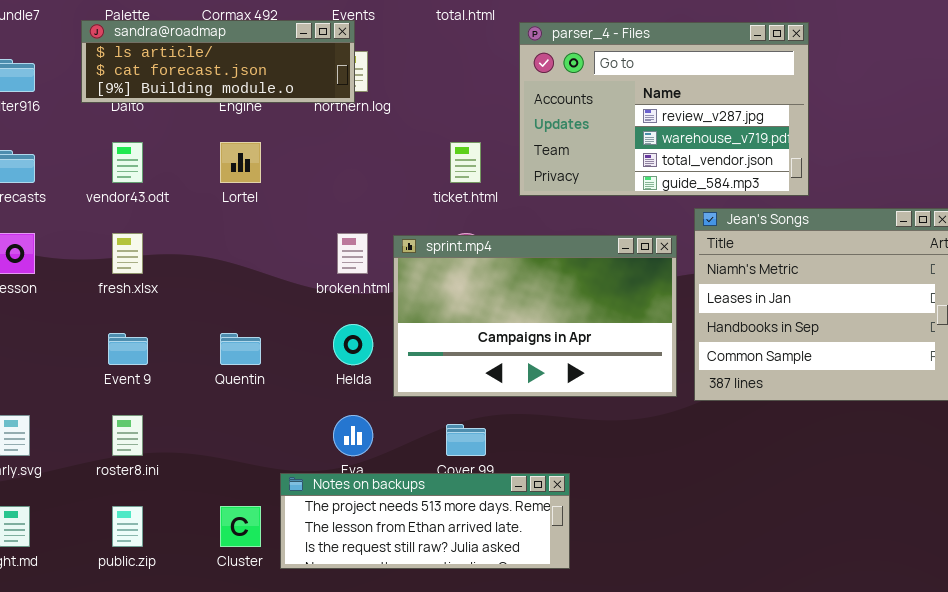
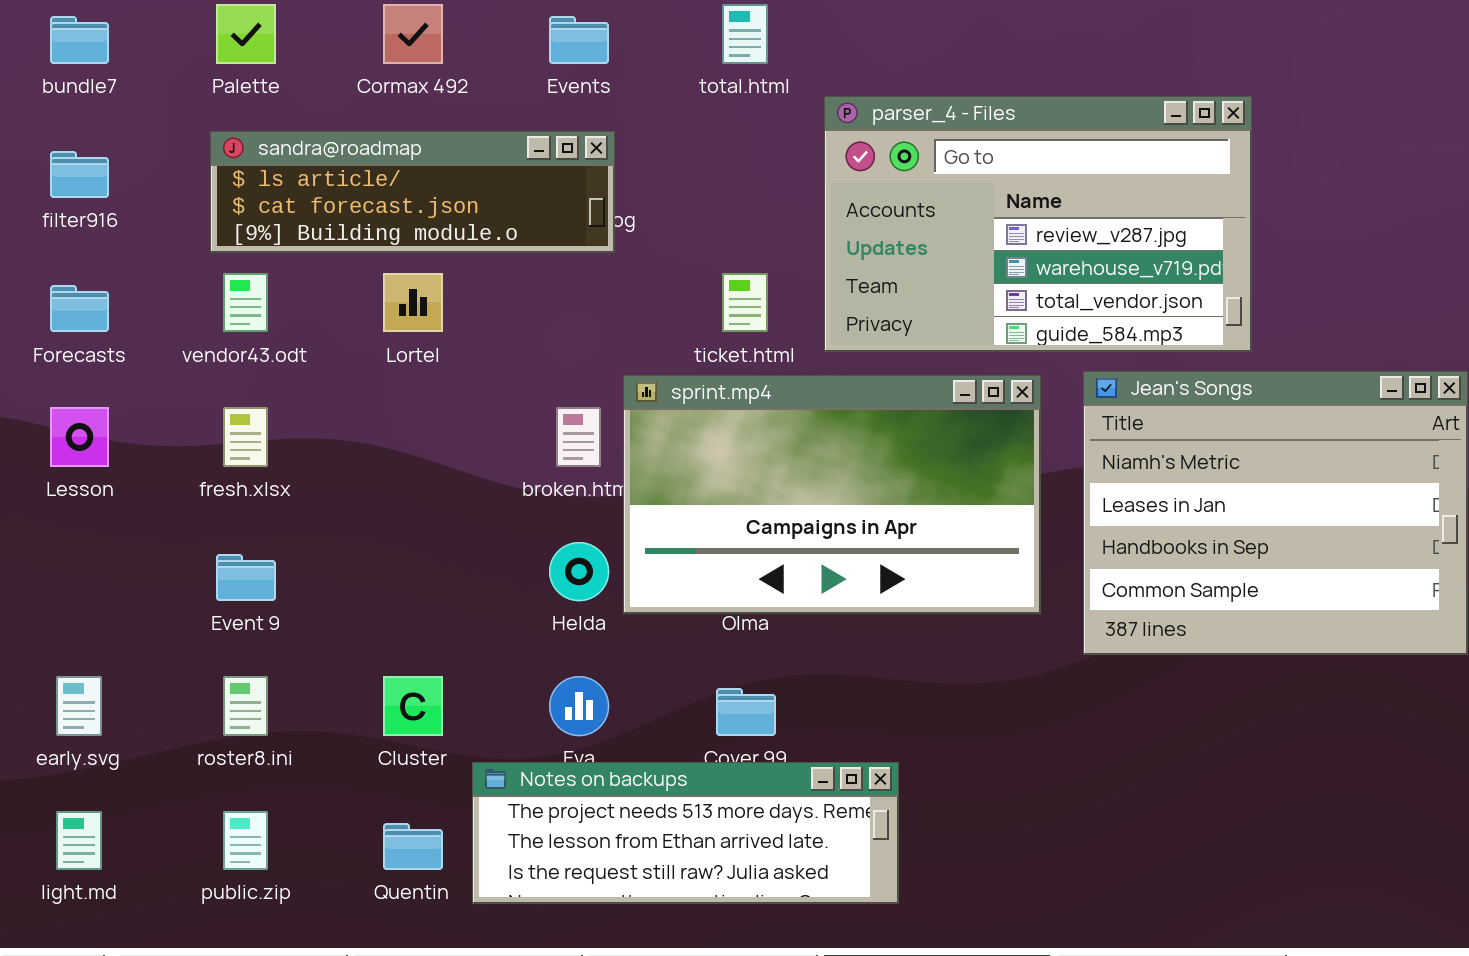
sandra@roadmap: [81,20,355,103] -> [210,131,615,253], moved
sprint.mp4: [393,235,677,397] -> [623,375,1041,614], moved
Quentin: [220,333,261,365] -> [383,823,443,870], moved
Cluster: [220,506,261,547] -> [383,676,443,736], moved

